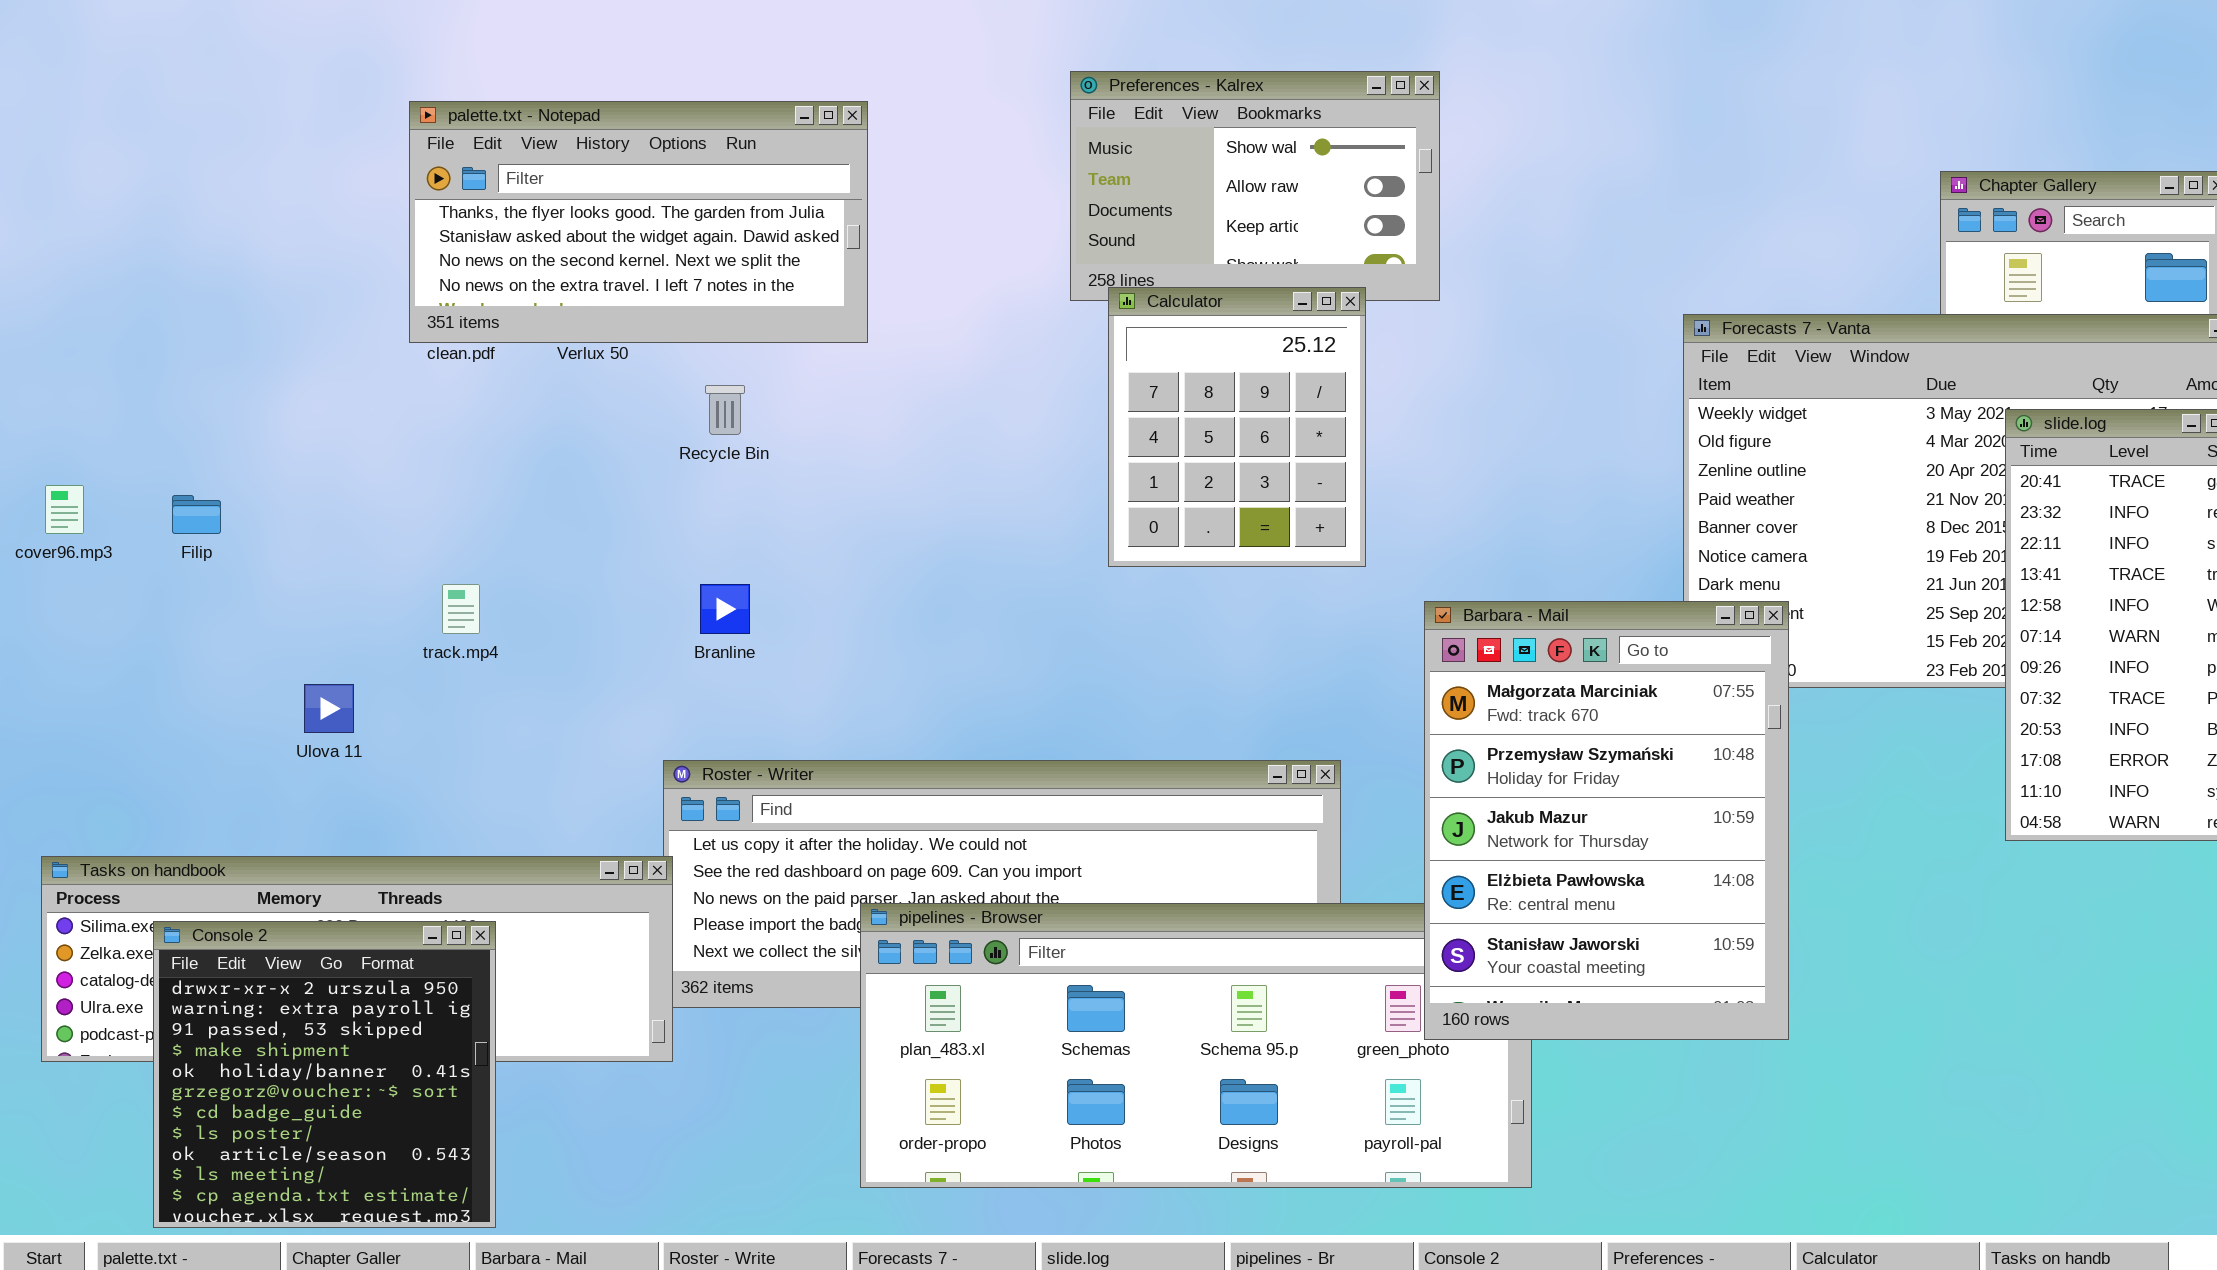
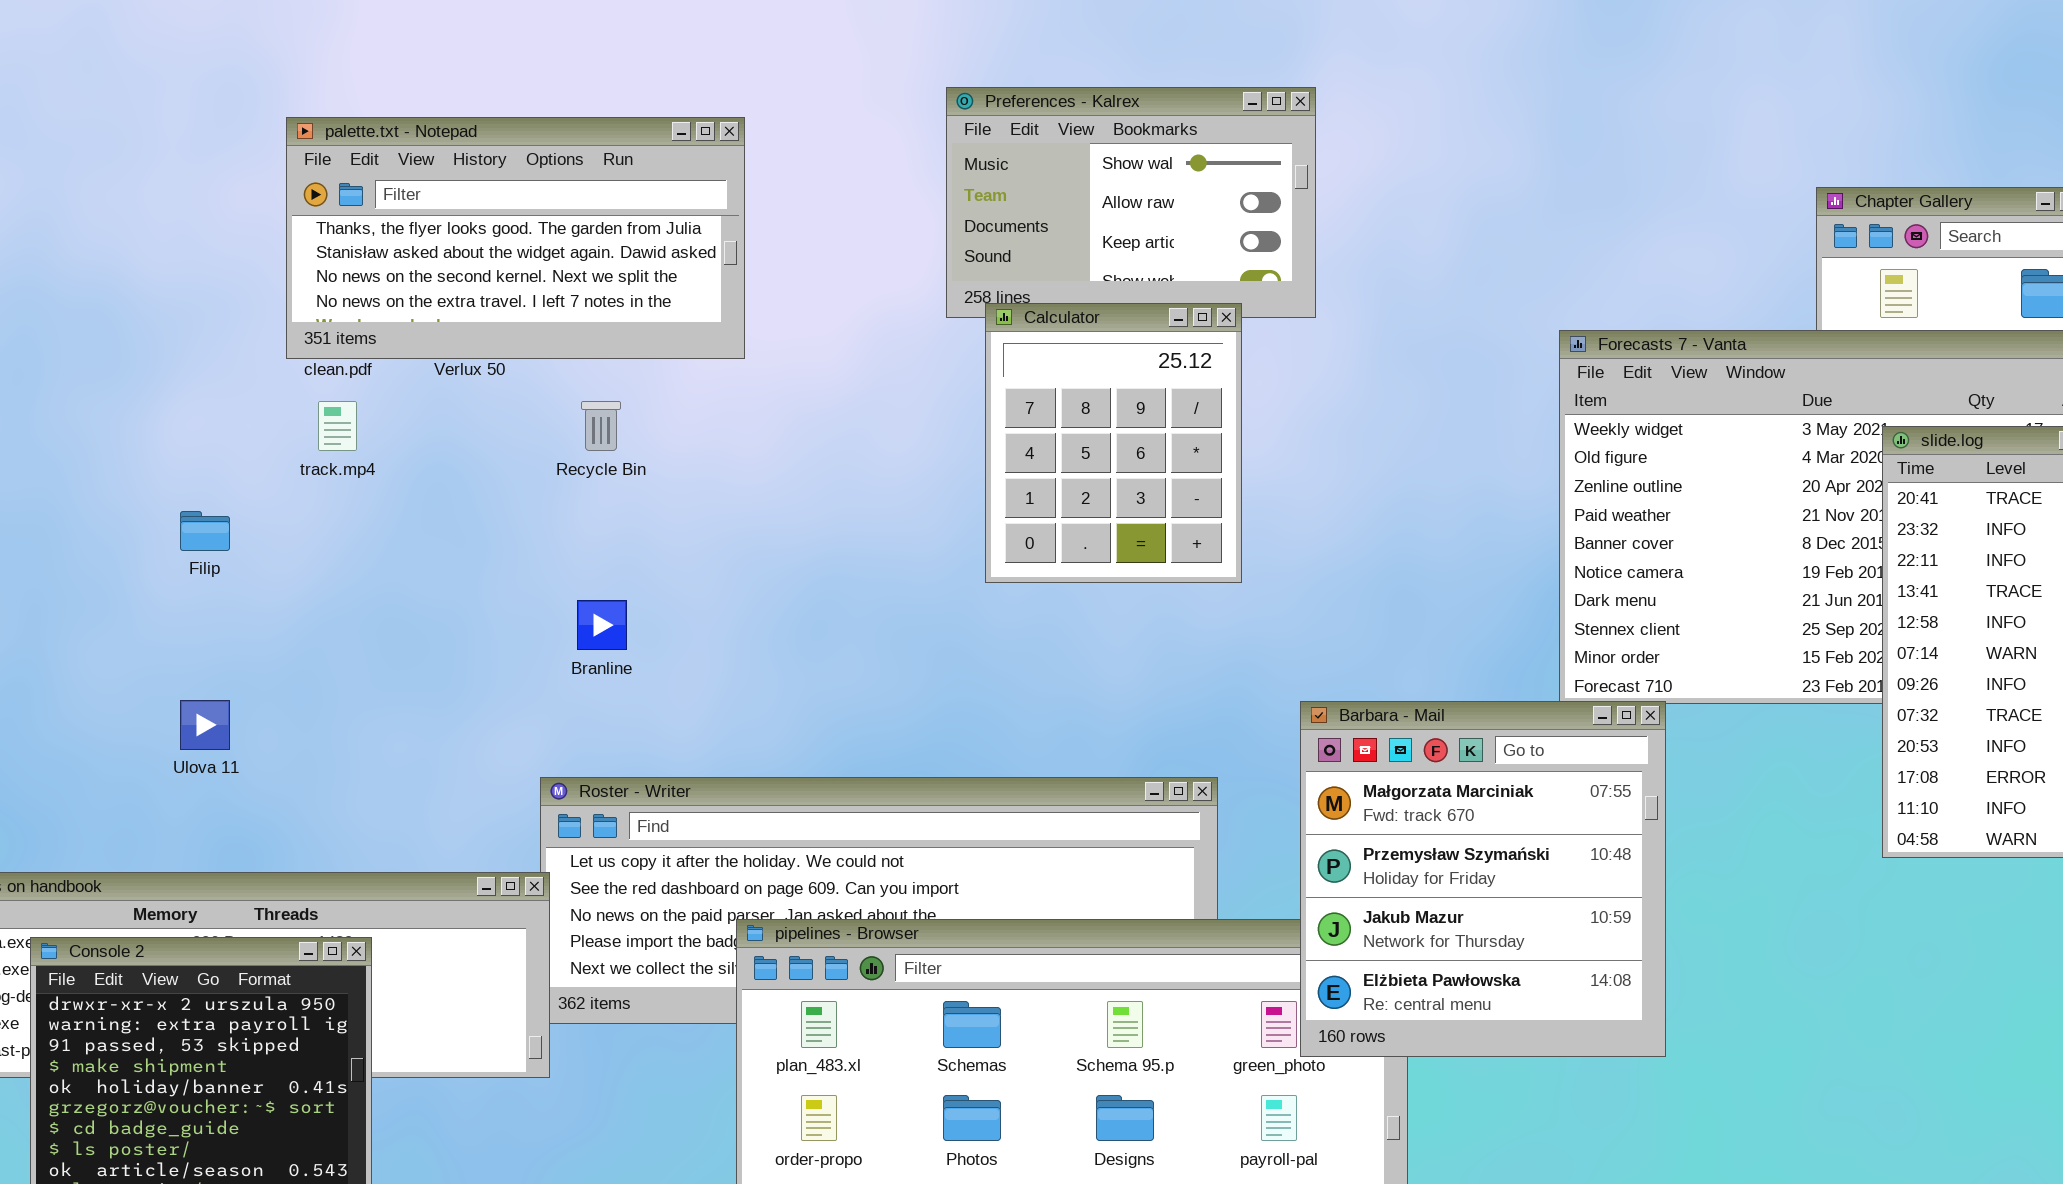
Filip: [172,495,221,534] -> [180,511,230,551], moved
track.mp4: [442,584,480,634] -> [318,401,357,451], moved
Barbara - Mail: [1424,601,1789,1040] -> [1300,701,1666,1057], resized

